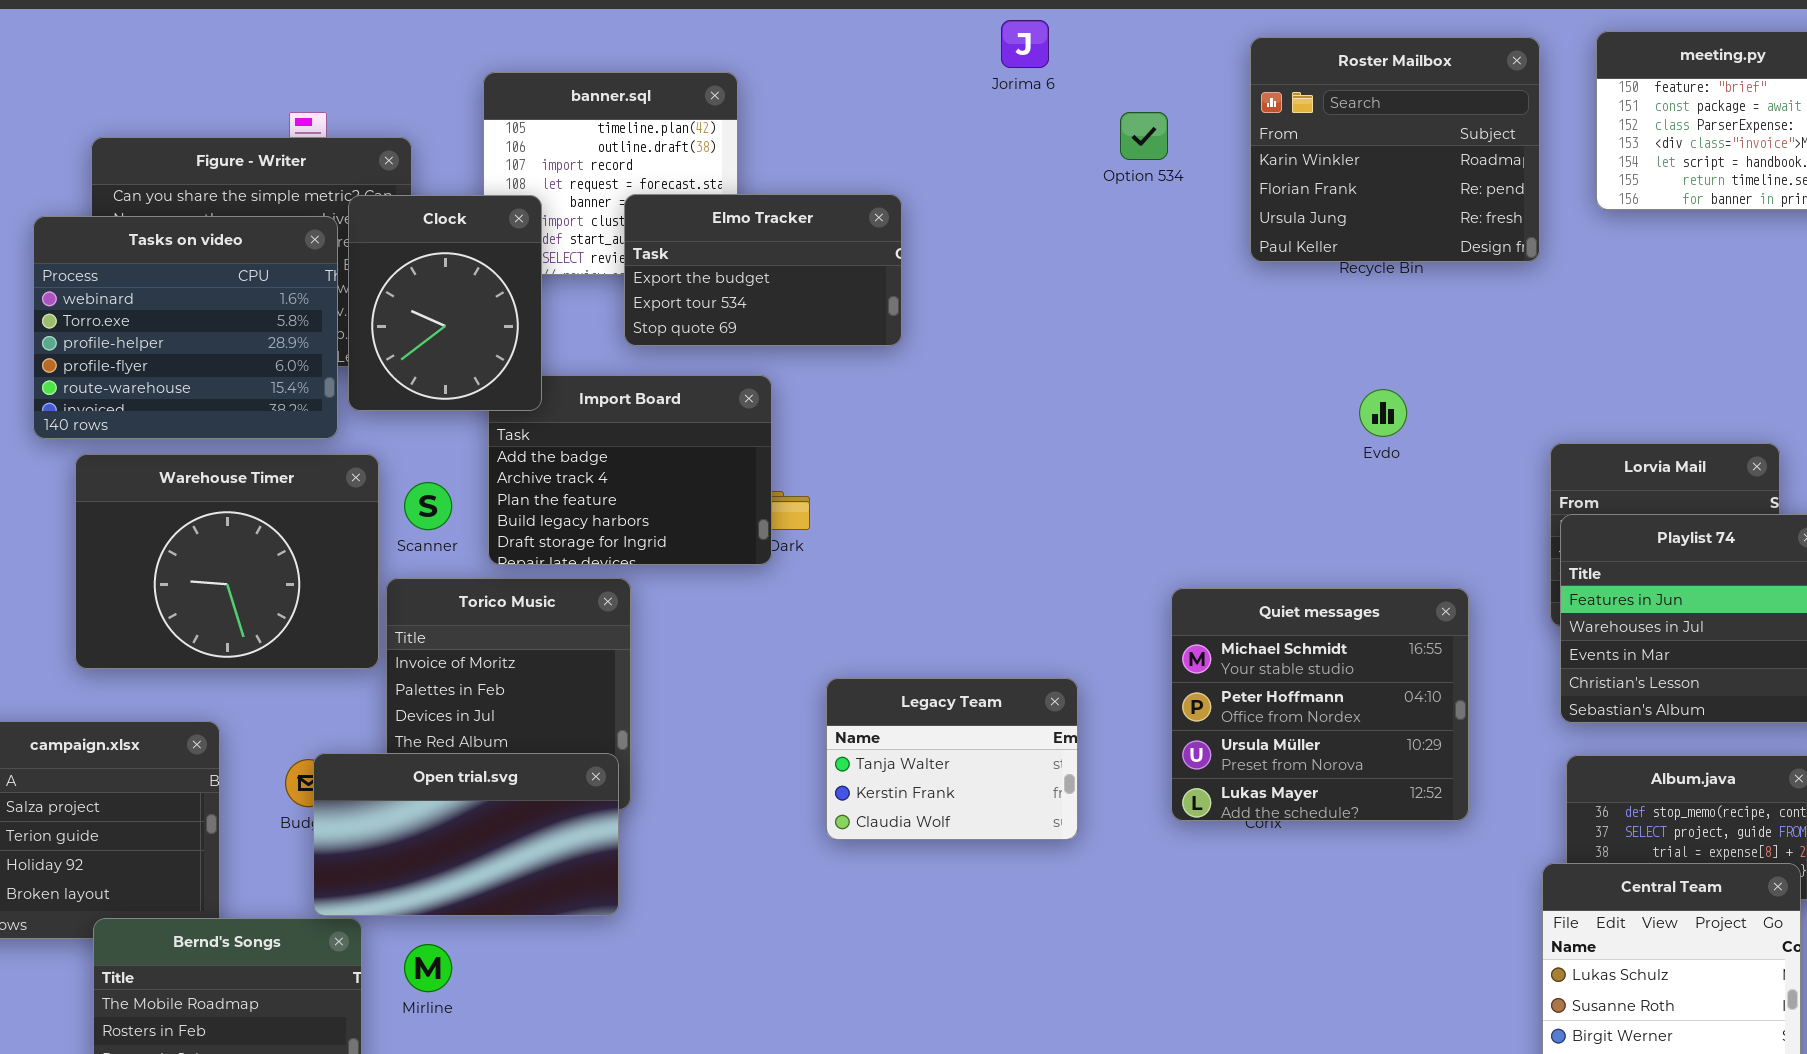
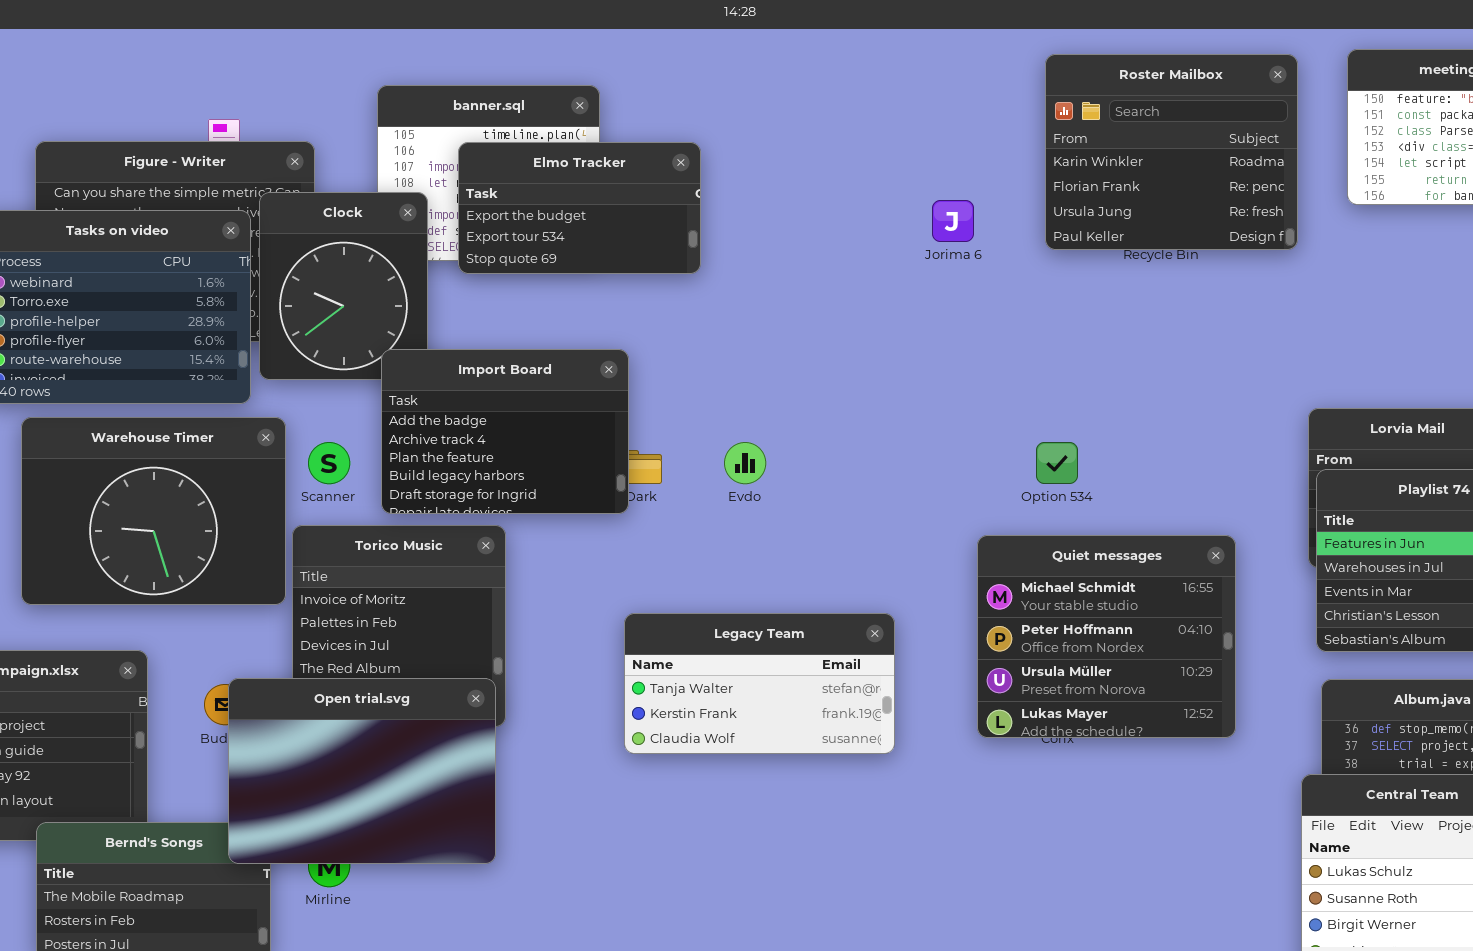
Jorima 6: [1001,20,1049,68] -> [932,200,974,242], moved
Option 534: [1120,112,1168,160] -> [1036,442,1078,484], moved
Elmo Tracker: [624,194,902,346] -> [458,142,701,274], moved
Import Board: [488,375,772,565] -> [381,349,629,514], raised
Evdo: [1359,389,1407,437] -> [724,442,766,484], moved
Legacy Team: [826,678,1078,840] -> [624,613,895,754], resized
Open trial.svg: [313,753,619,916] -> [228,678,496,864], resized

